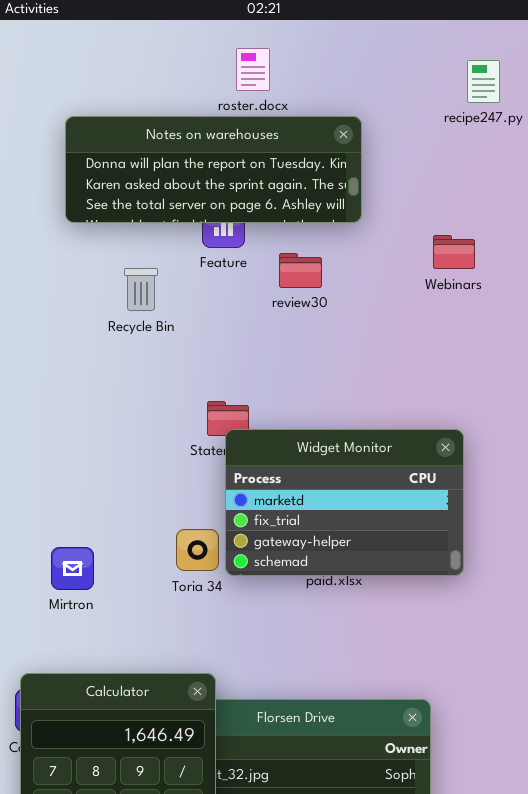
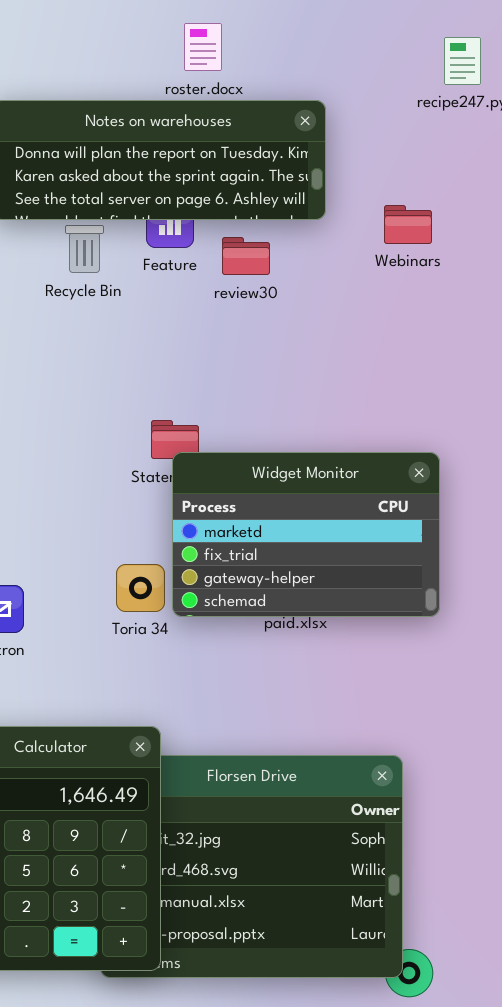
Webinars: [433,235,475,269] -> [384,205,432,244], moved
review30: [279,253,322,288] -> [222,237,270,275], moved
Recycle Bin: [124,268,158,311] -> [65,225,104,273], moved

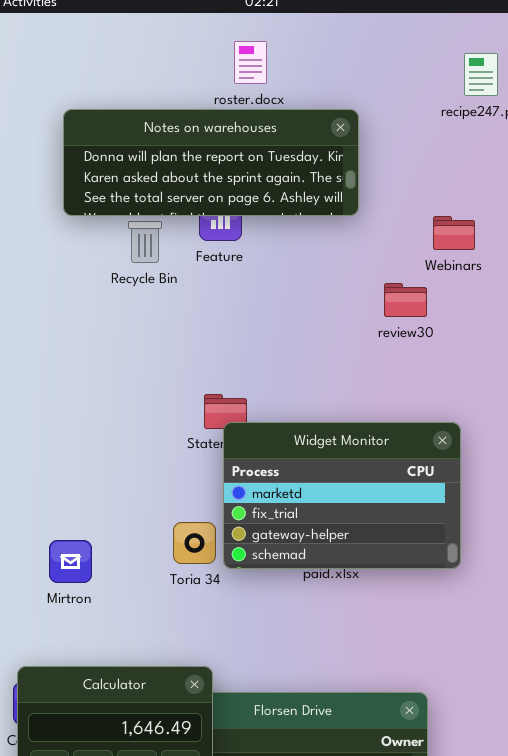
Webinars: [384,205,432,244] -> [433,216,475,250], moved
review30: [222,237,270,275] -> [384,283,427,317], moved

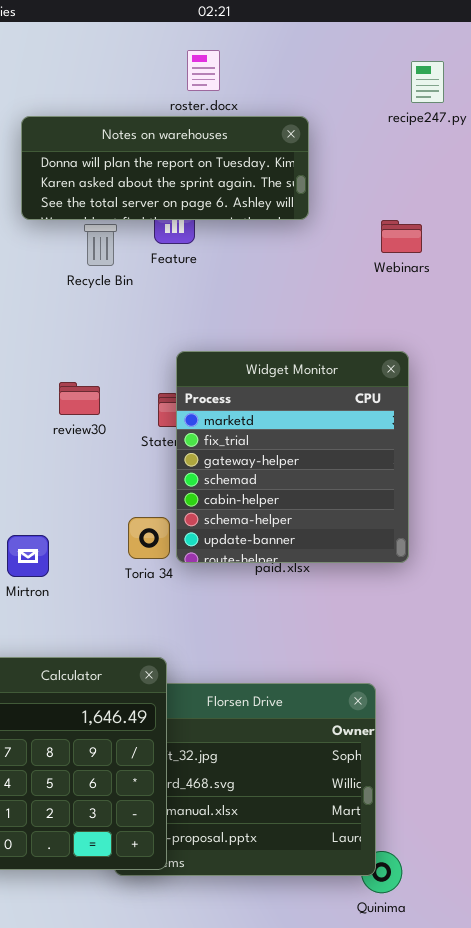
review30: [384,283,427,317] -> [59,382,100,415], moved
Widget Monitor: [223,422,461,569] -> [176,351,409,563], resized

